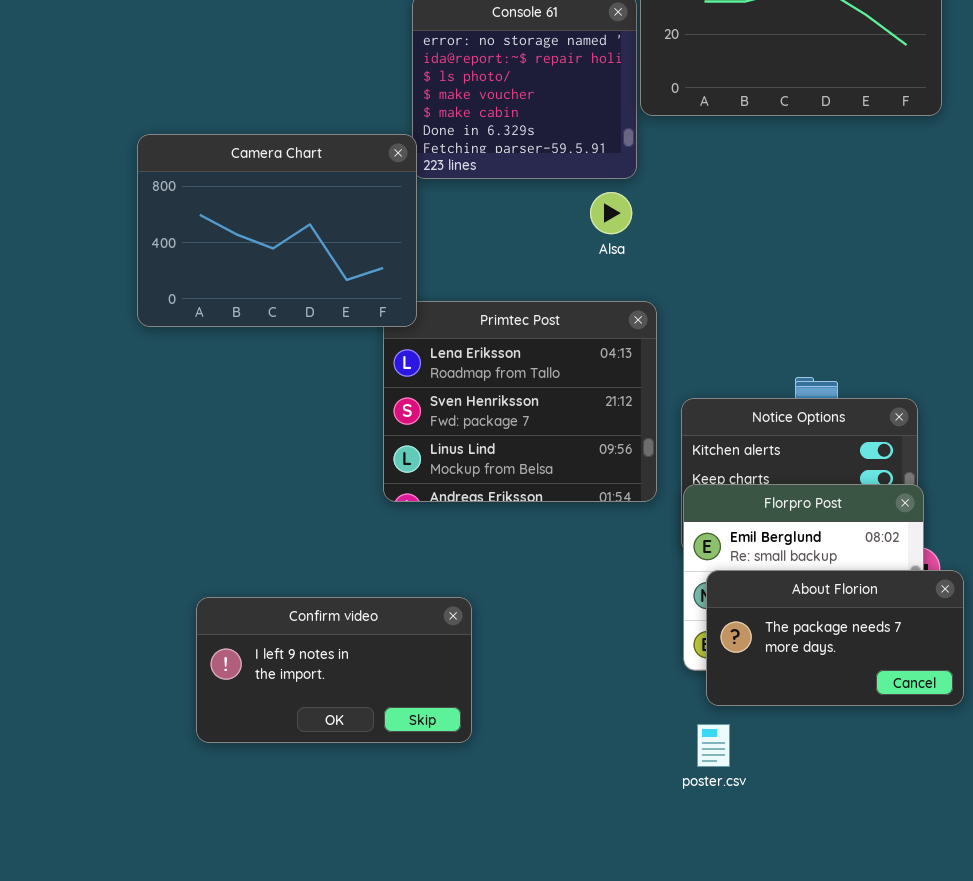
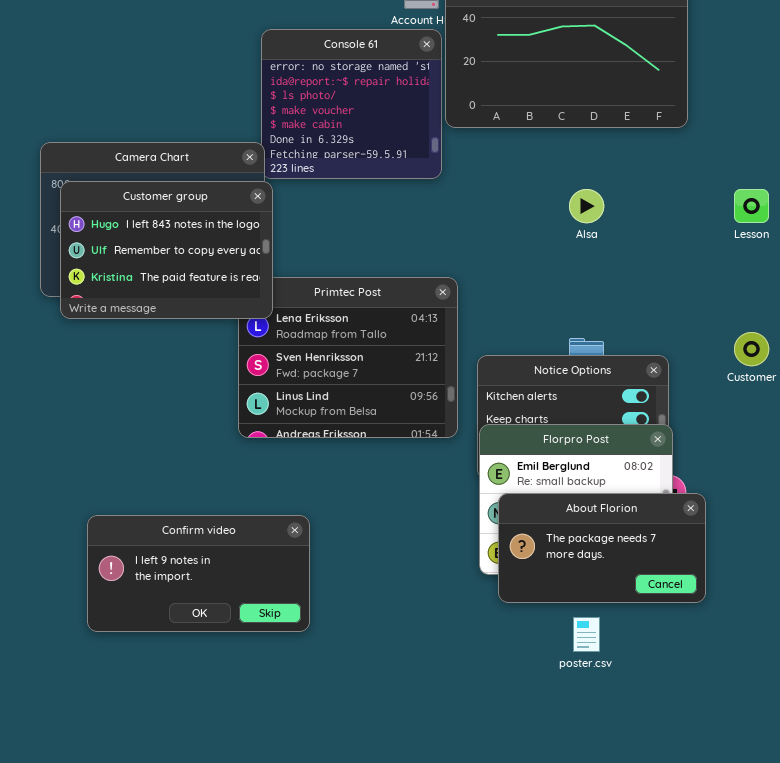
Customer group: none -> [60,181,273,319], opened
Alsa: [590,192,632,234] -> [569,189,604,223], moved
poster.csv: [697,724,730,767] -> [573,617,600,652], moved

